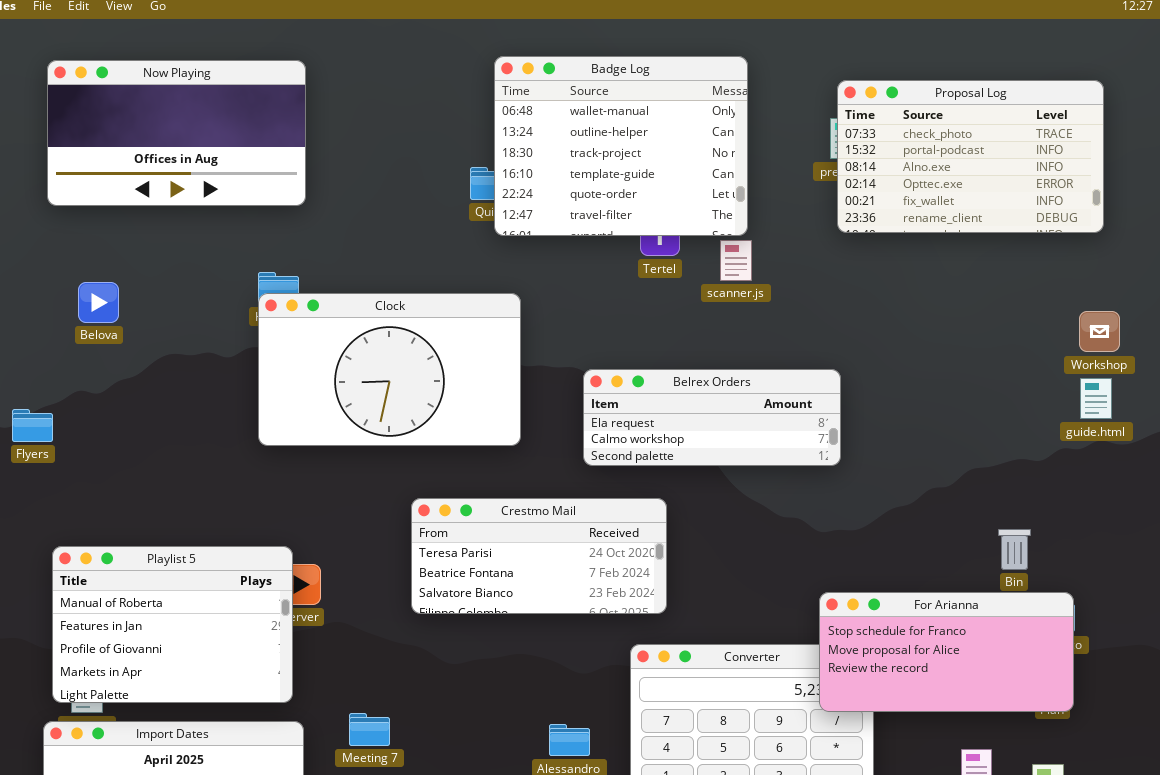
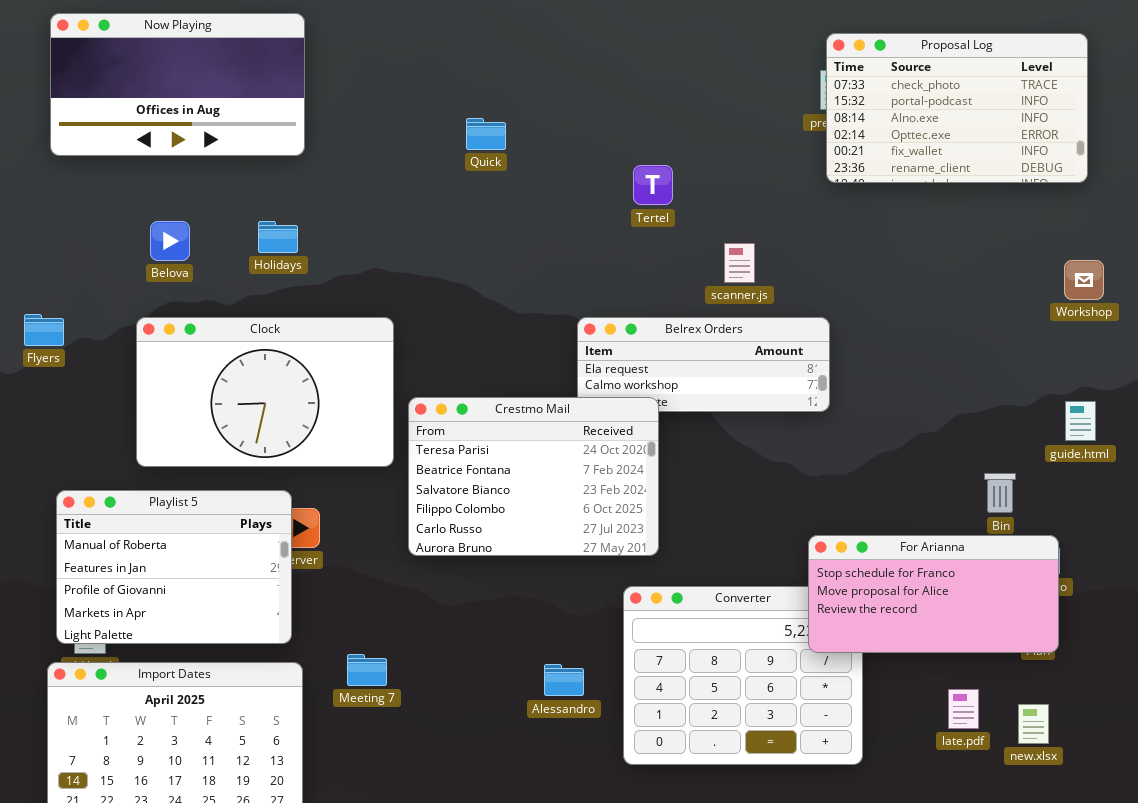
Badge Log: [494,56,748,236] -> none, closed
scanner.js: [720,240,752,281] -> [724,243,755,283], moved
Belova: [78,282,119,323] -> [150,221,190,261], moved
Clock: [258,293,521,446] -> [136,317,394,467], moved
guide.html: [1080,378,1112,419] -> [1065,401,1096,441], moved
Flyers: [12,409,53,442] -> [24,314,64,346], moved
Crestmo Mail: [411,498,667,614] -> [408,397,659,556], resized

